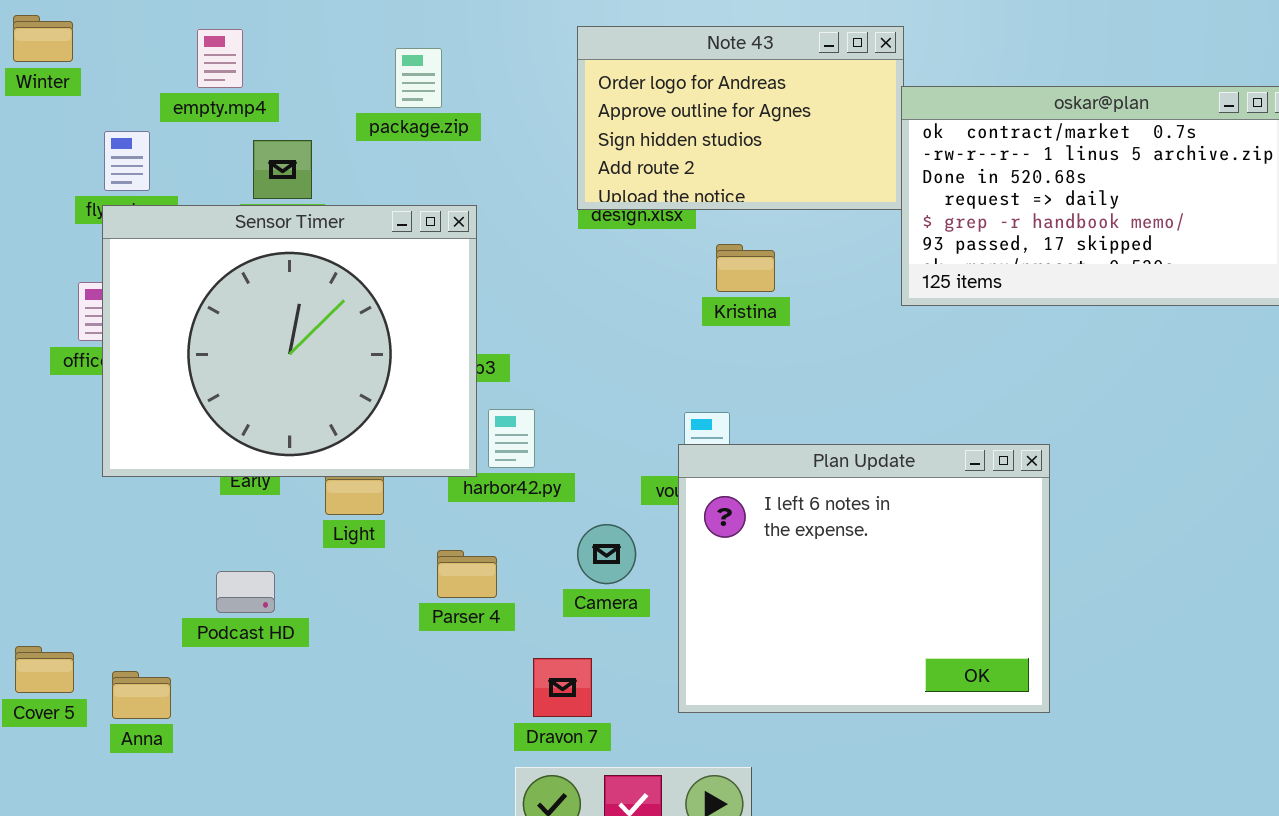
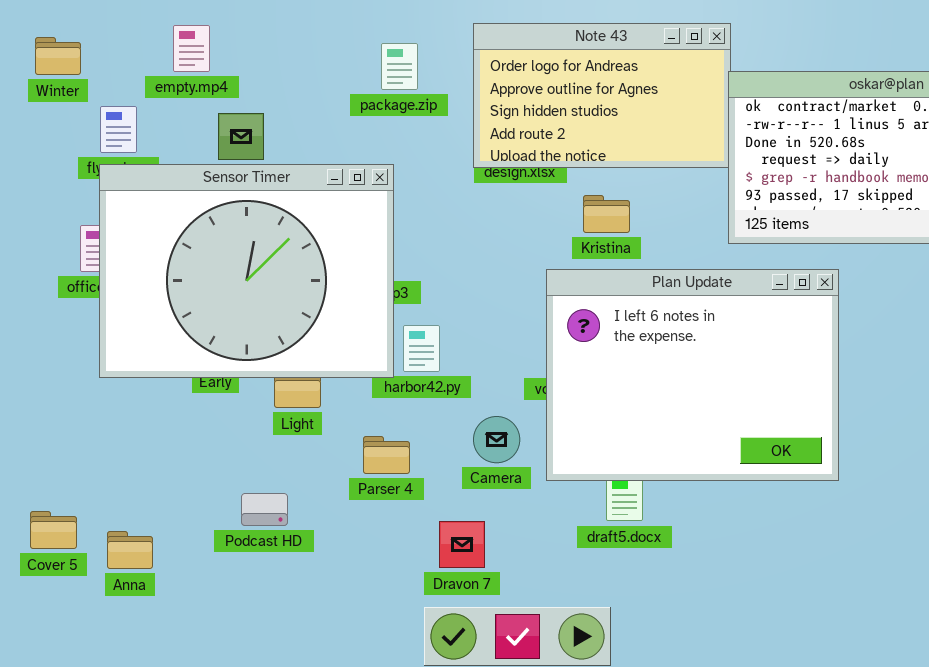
Winter: [13,15,73,62] -> [35,37,81,75], moved
package.zip: [395,48,442,108] -> [381,43,418,90], moved
Plan Update: [678,444,1050,713] -> [546,269,839,481], moved
Podcast HD: [216,571,275,613] -> [241,493,288,526], moved

